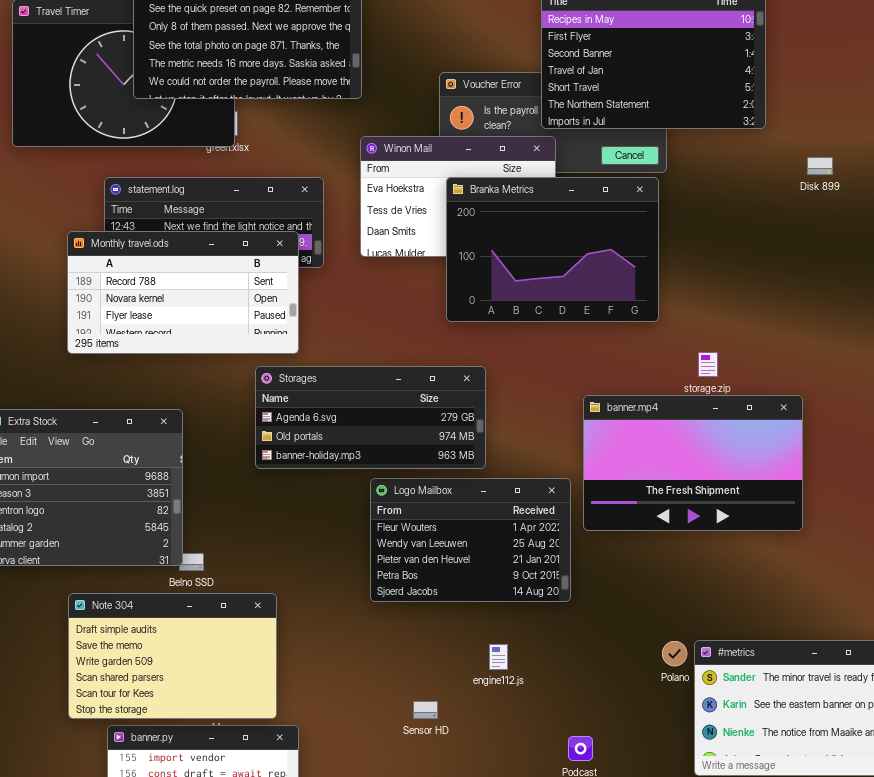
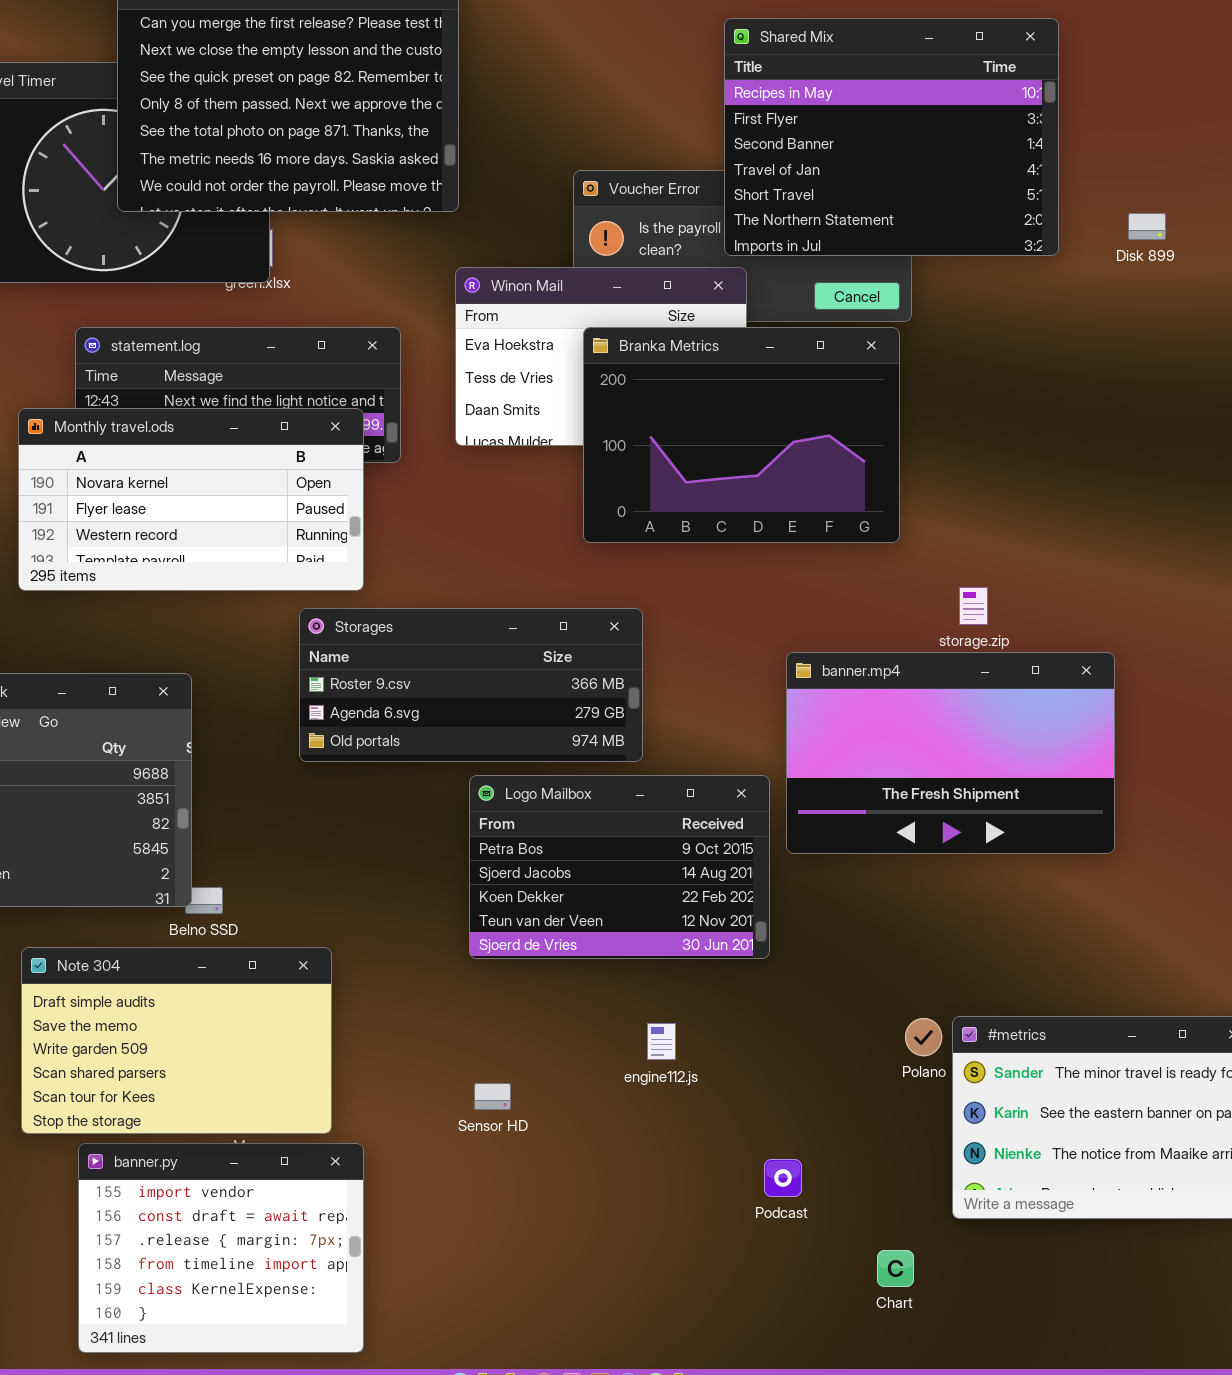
Disk 899: [807,157,833,175] -> [1128,213,1166,240], moved
Monthly travel.ods: [67,231,299,354] -> [18,408,364,591], scrolled down 1 row
Storages: [255,366,486,469] -> [299,608,643,762], scrolled up 1 row
Logo Mailbox: [370,478,571,602] -> [469,775,770,959], scrolled down 3 rows
Sensor HD: [413,701,438,719] -> [474,1083,511,1110], moved

